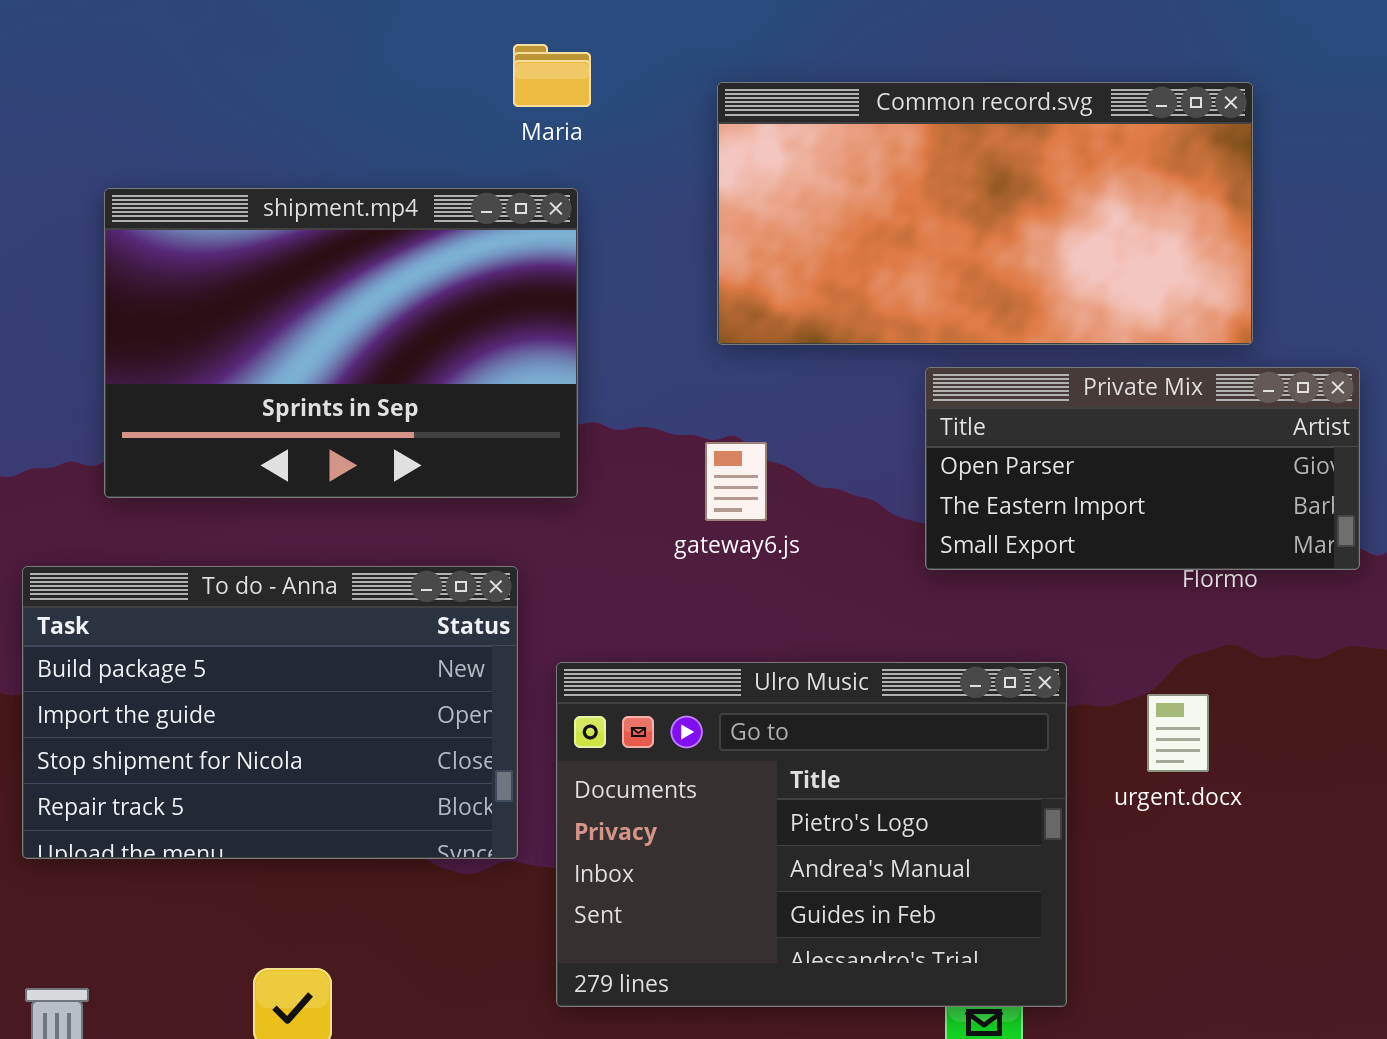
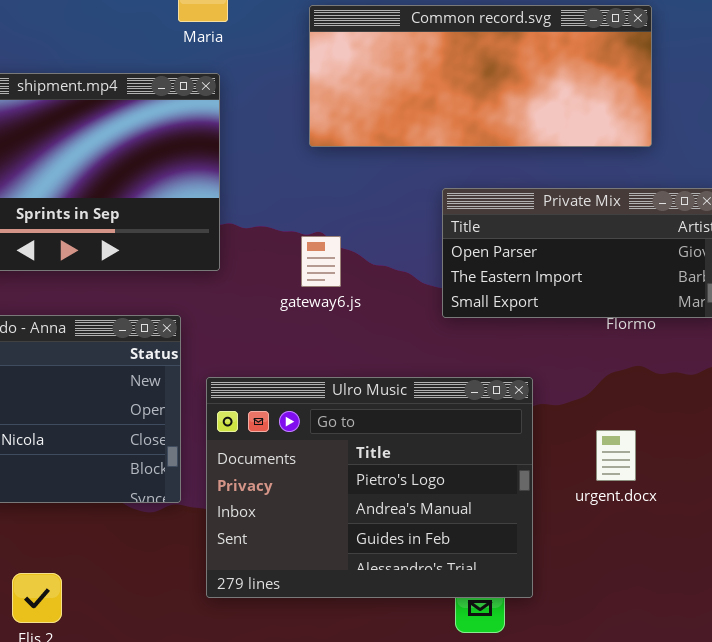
Common record.svg: [717,82,1253,345] -> [309,5,652,147], resized
urgent.docx: [1147,694,1209,772] -> [596,430,636,481], moved

